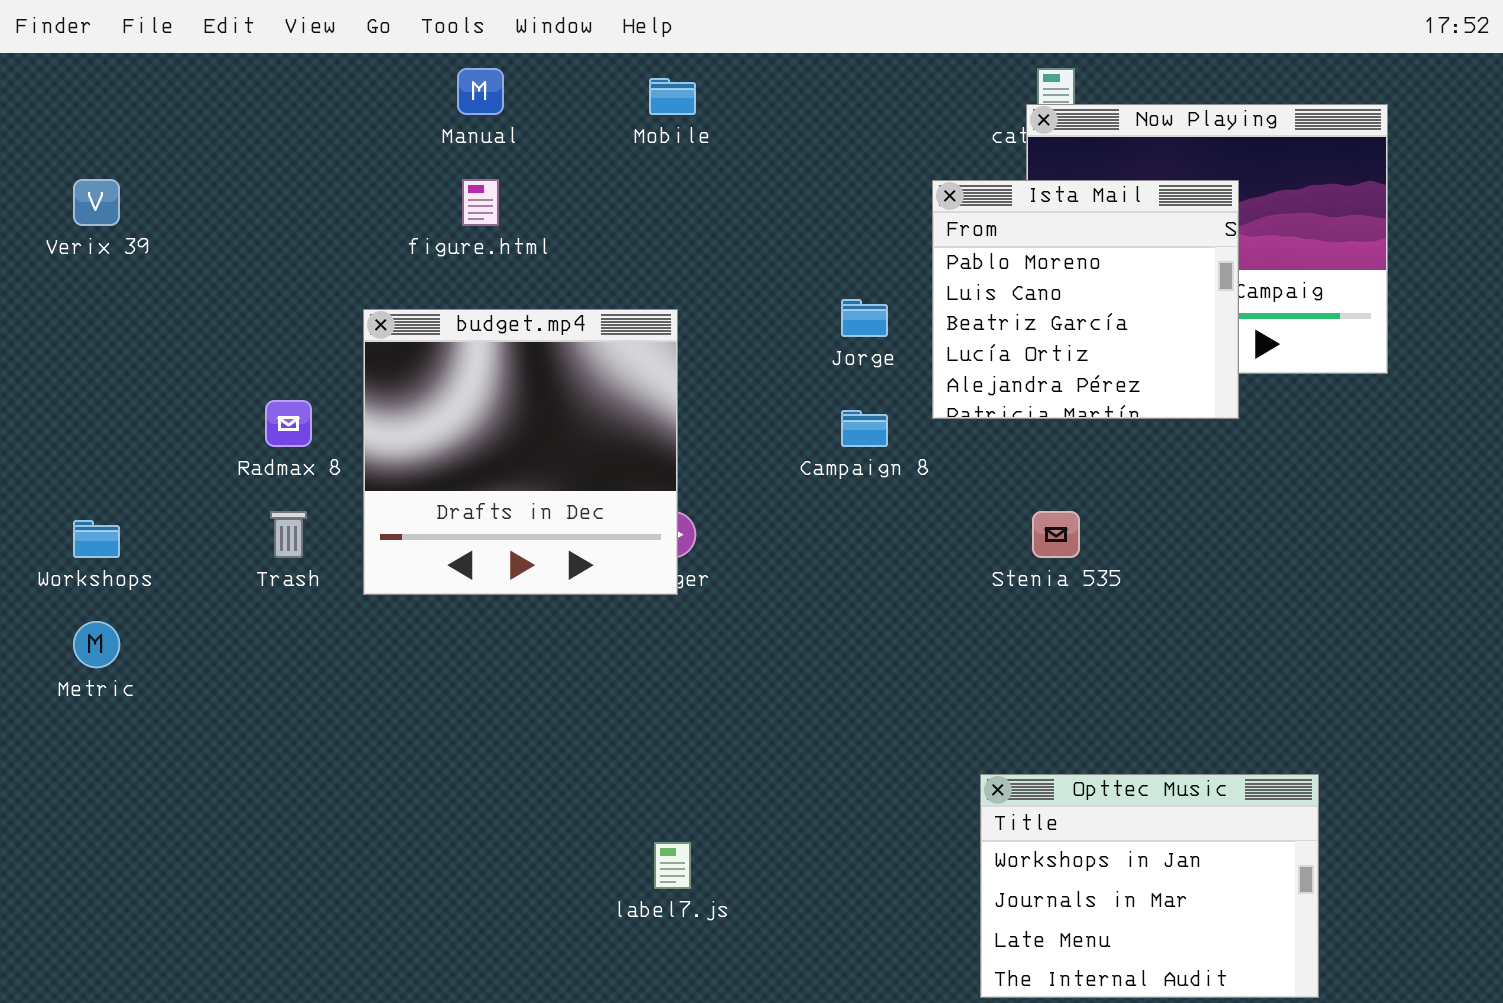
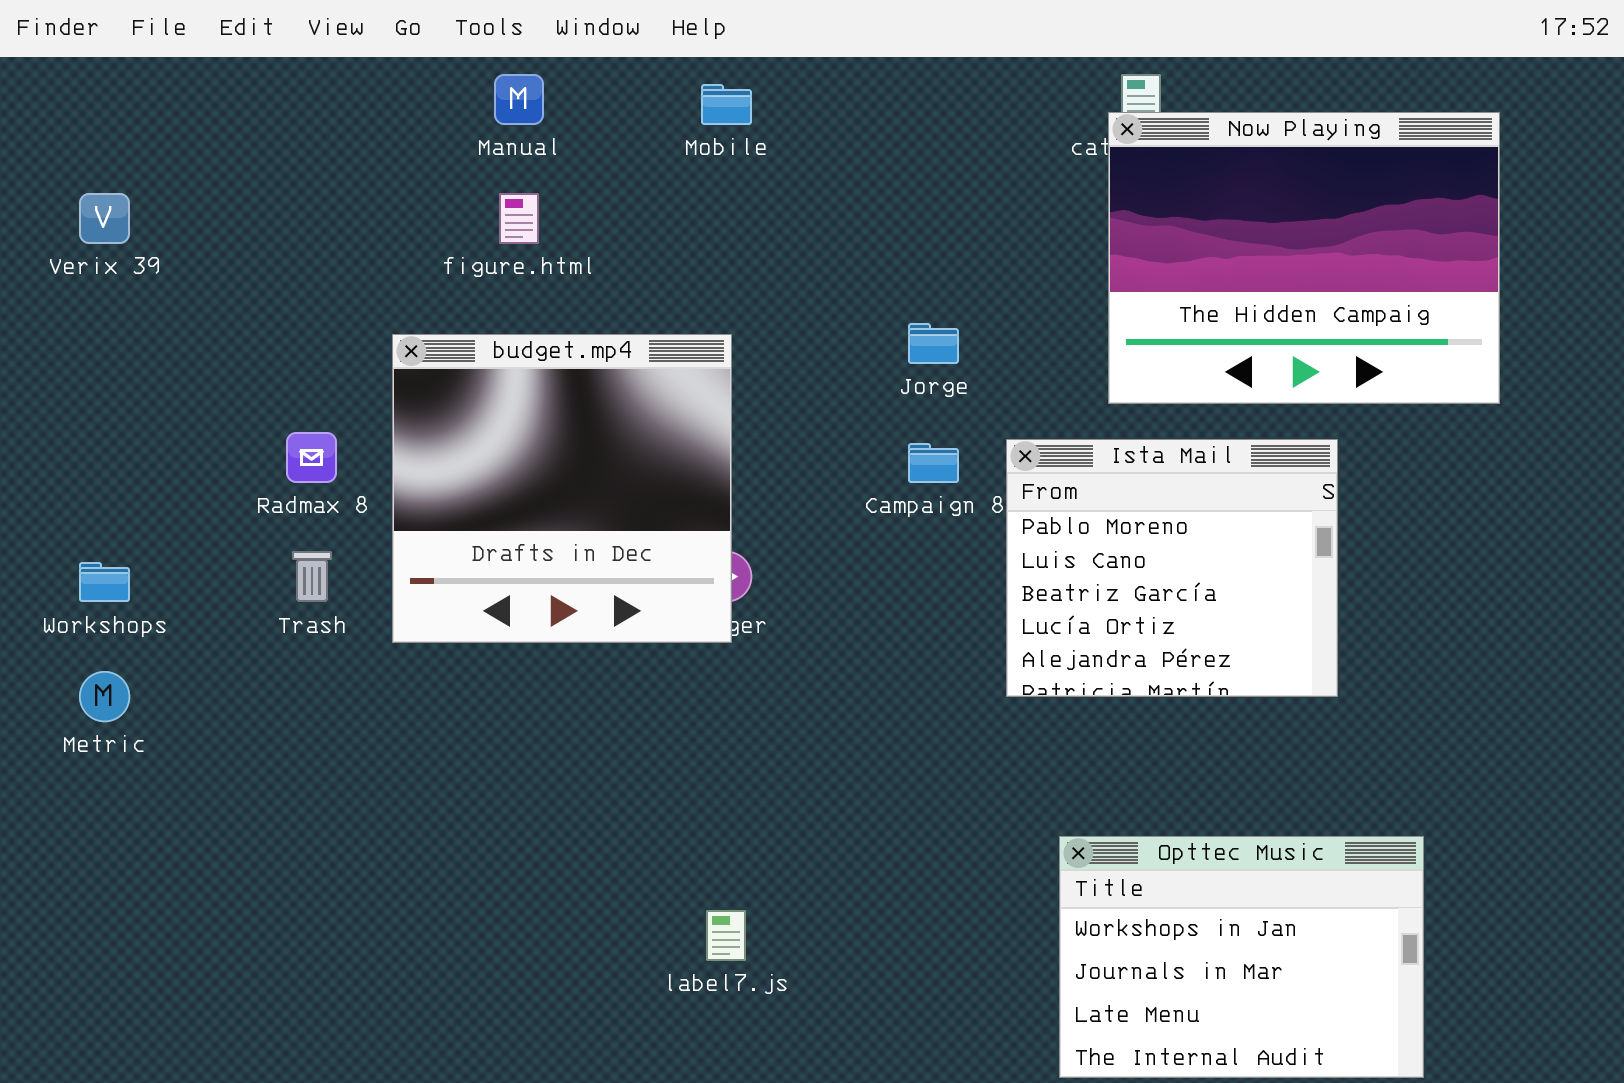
Ista Mail: [932,180,1239,419] -> [1006,439,1338,697], moved

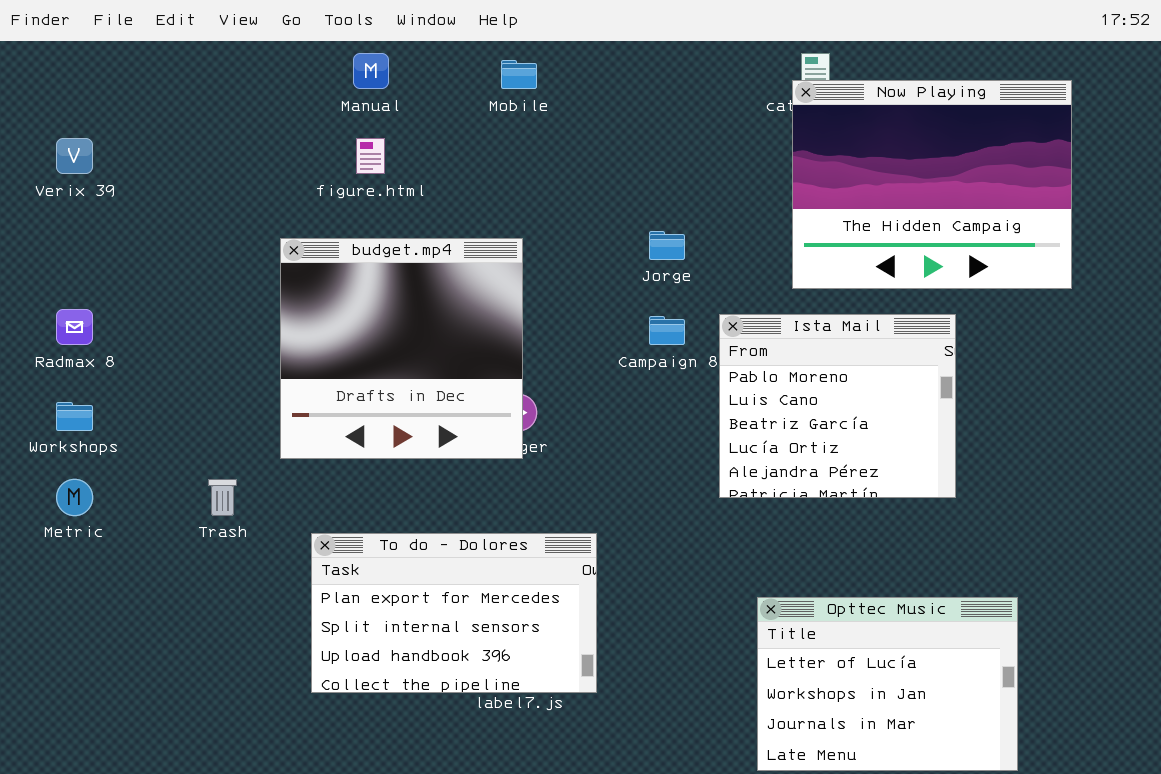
Radmax 8: [286,432,337,483] -> [56,309,93,345], moved
Trash: [292,551,332,602] -> [208,479,237,516], moved
To do - Dolores: none -> [311,533,597,693], opened
Opttec Music: [1059,836,1424,1078] -> [757,597,1018,771], scrolled up 1 row

